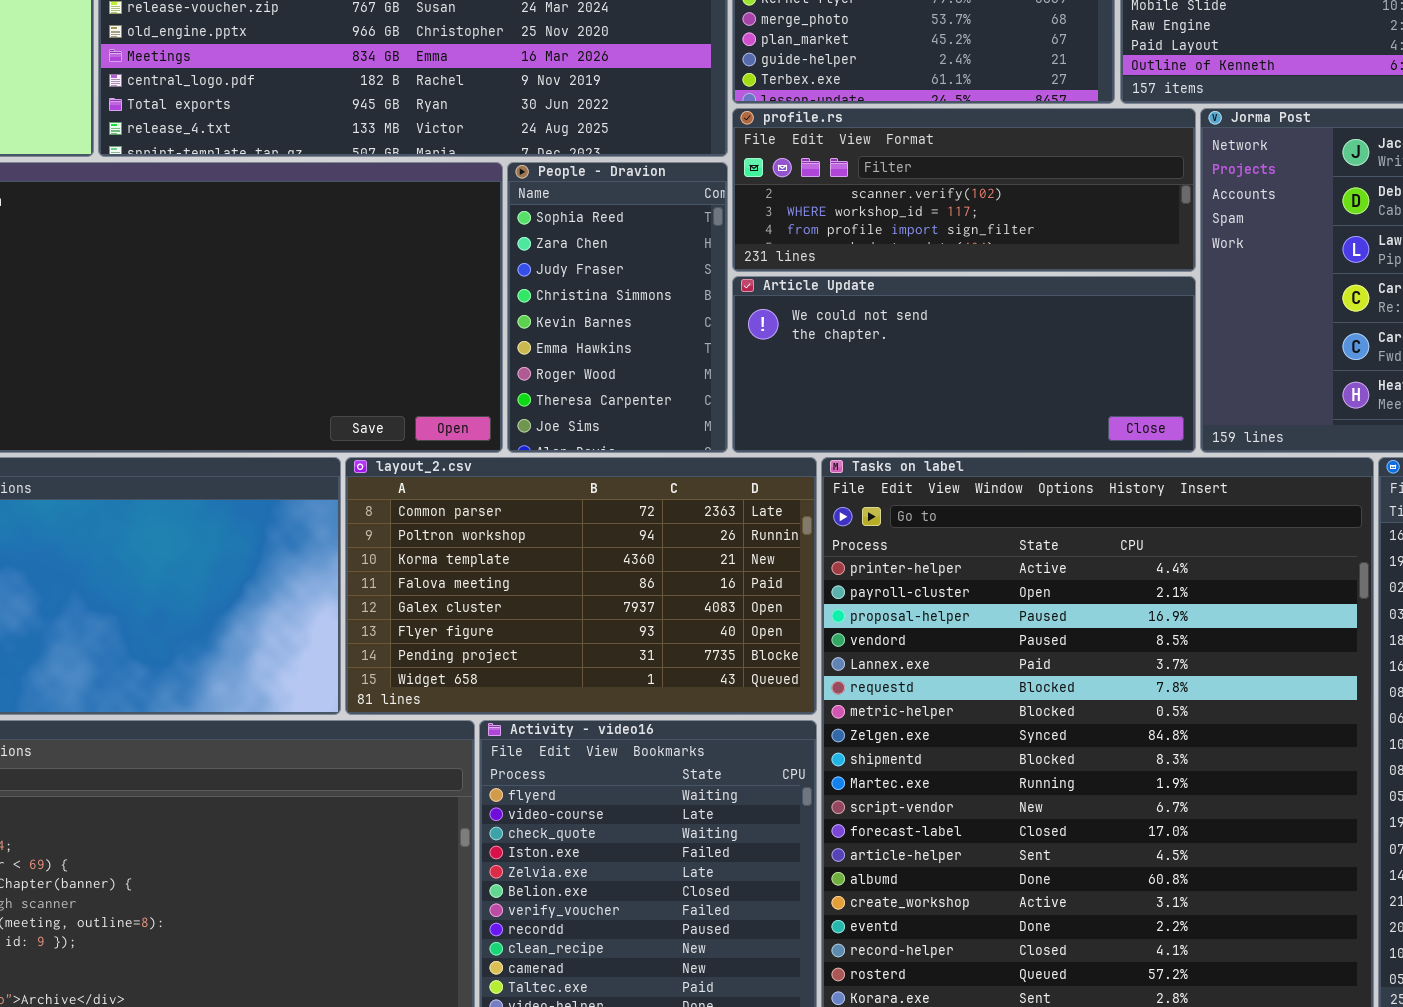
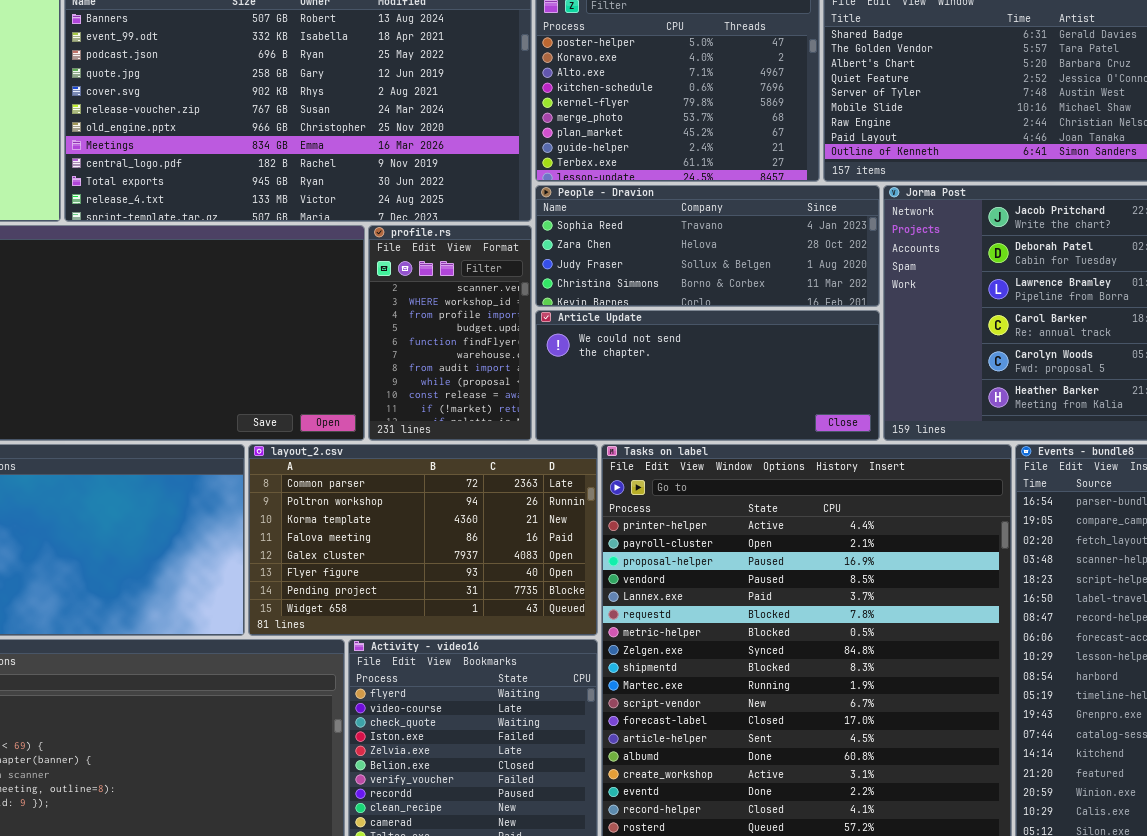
profile.rs: [732,108,1196,272] -> [368,225,532,441], moved, resized
People - Dravion: [507,162,728,453] -> [535,185,880,307], moved, resized

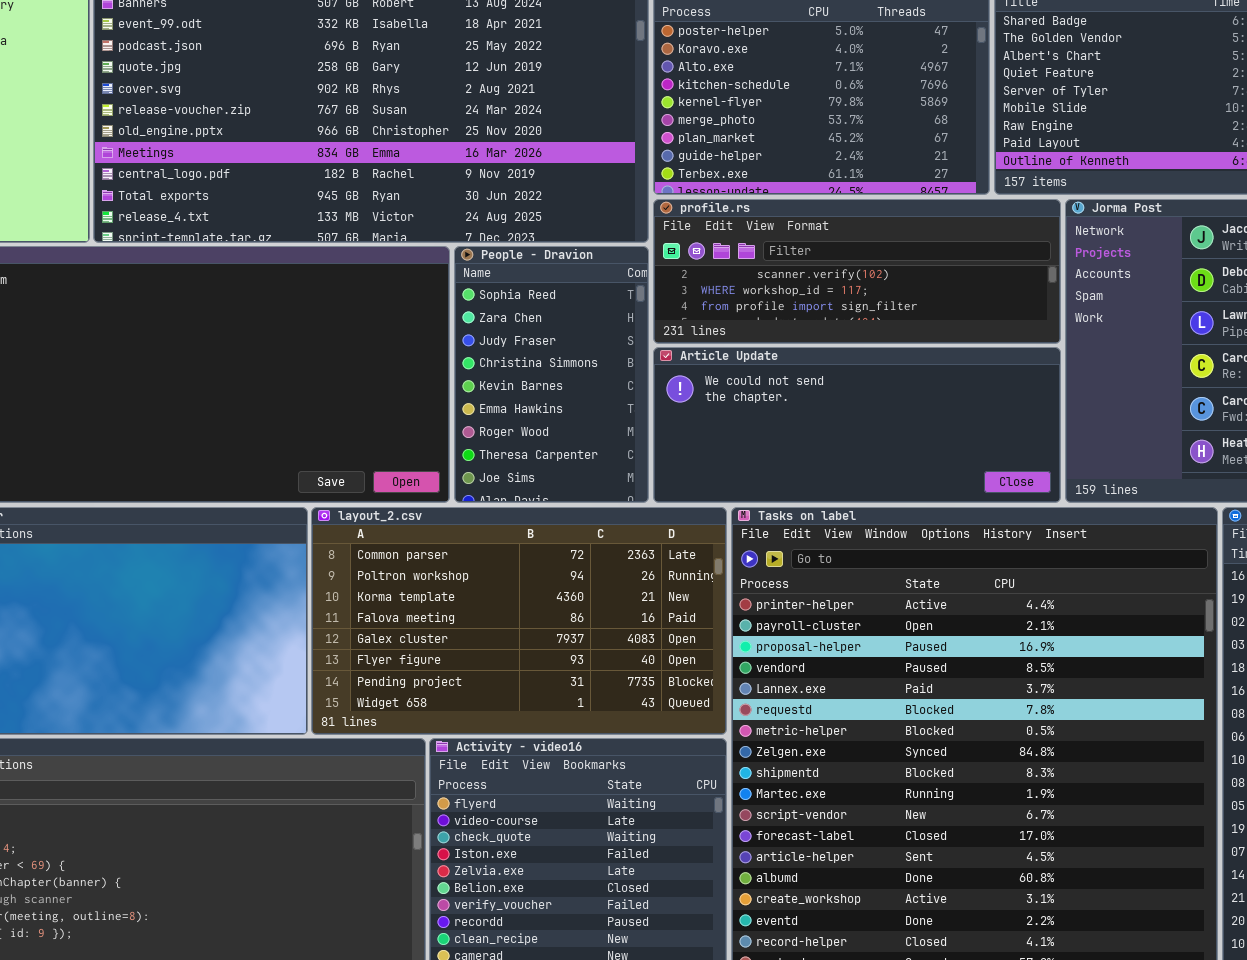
People - Dravion: [535,185,880,307] -> [454,246,649,503], moved, resized
profile.rs: [368,225,532,441] -> [653,199,1061,344], moved, resized

